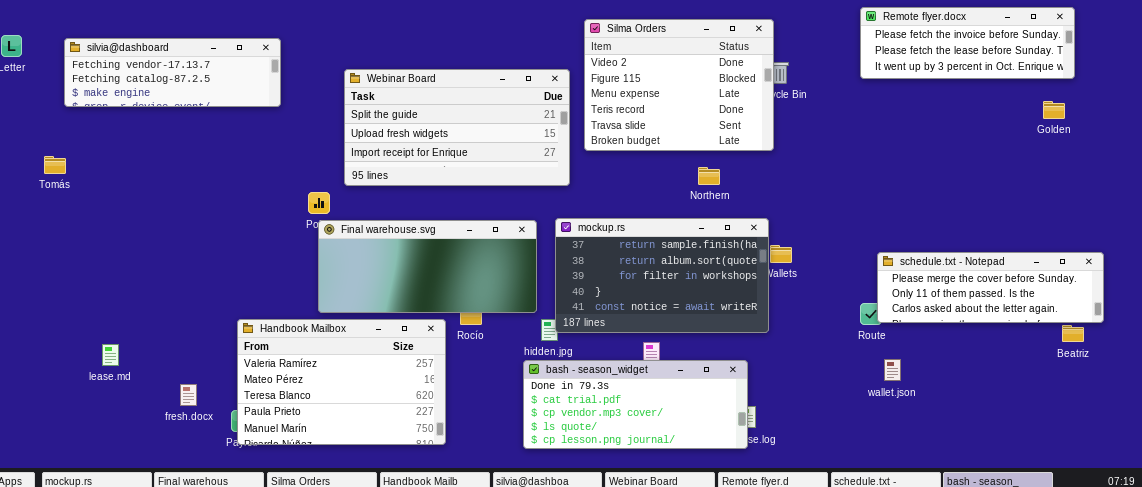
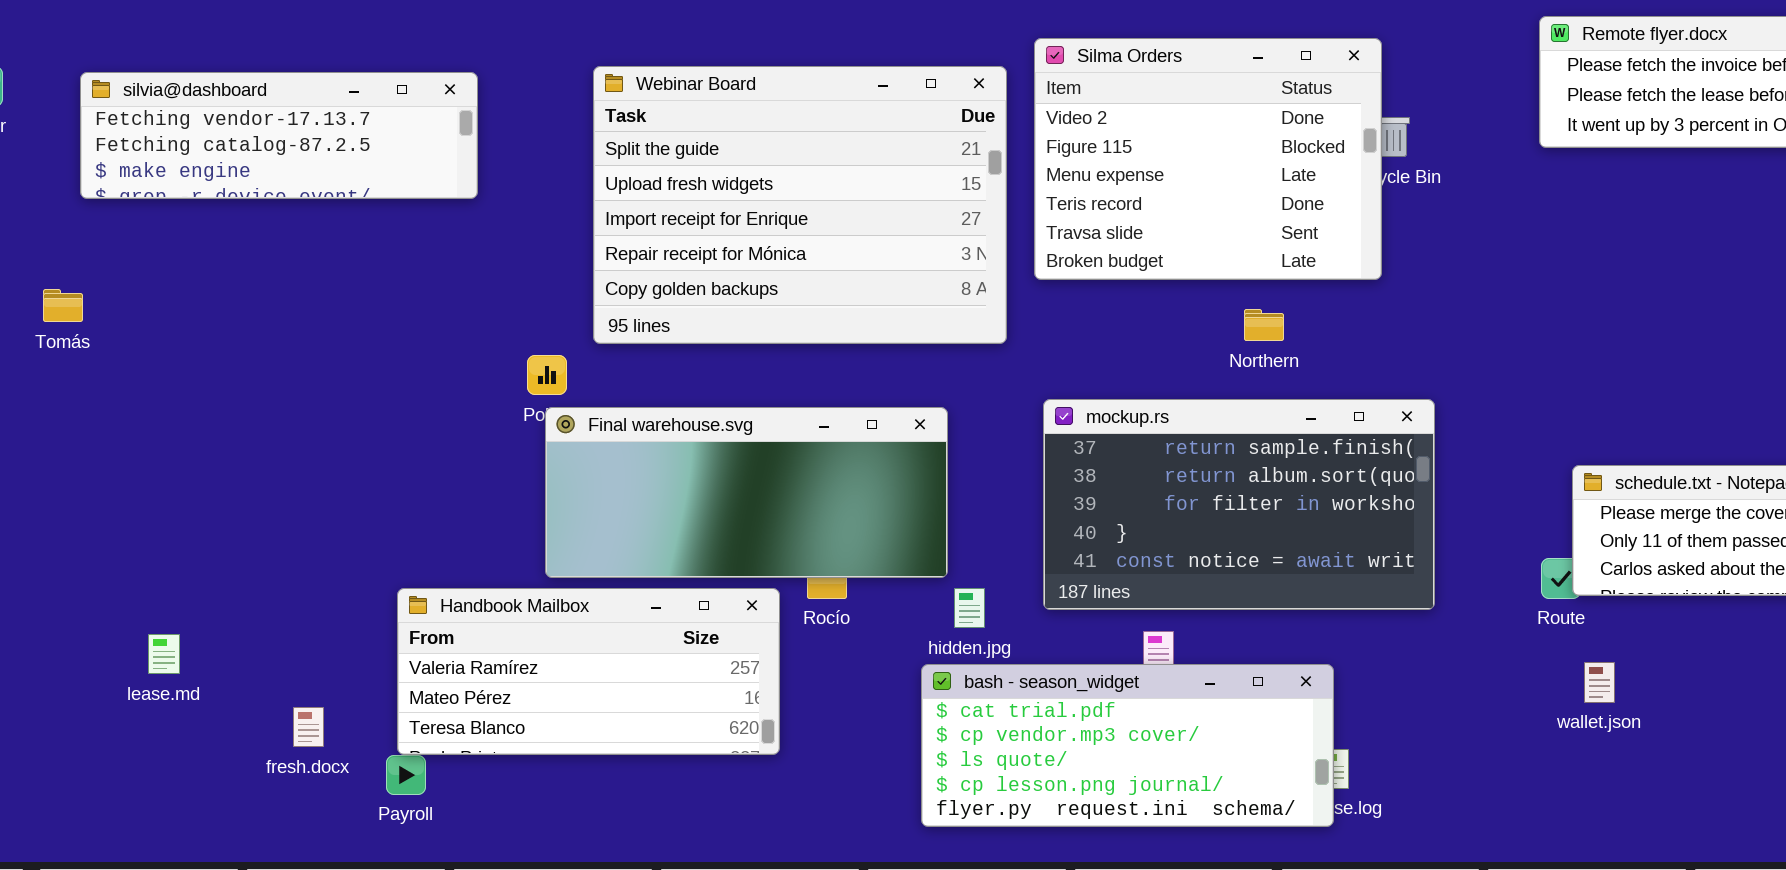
Webinar Board: [344,69,570,186] -> [593,66,1007,344], resized
mockup.rs: [555,218,769,333] -> [1043,399,1435,610], moved
Handbook Mailbox: [237,319,446,445] -> [397,588,780,755], resized
bash - season_widget: [523,360,748,449] -> [921,664,1334,827], scrolled down 1 row

